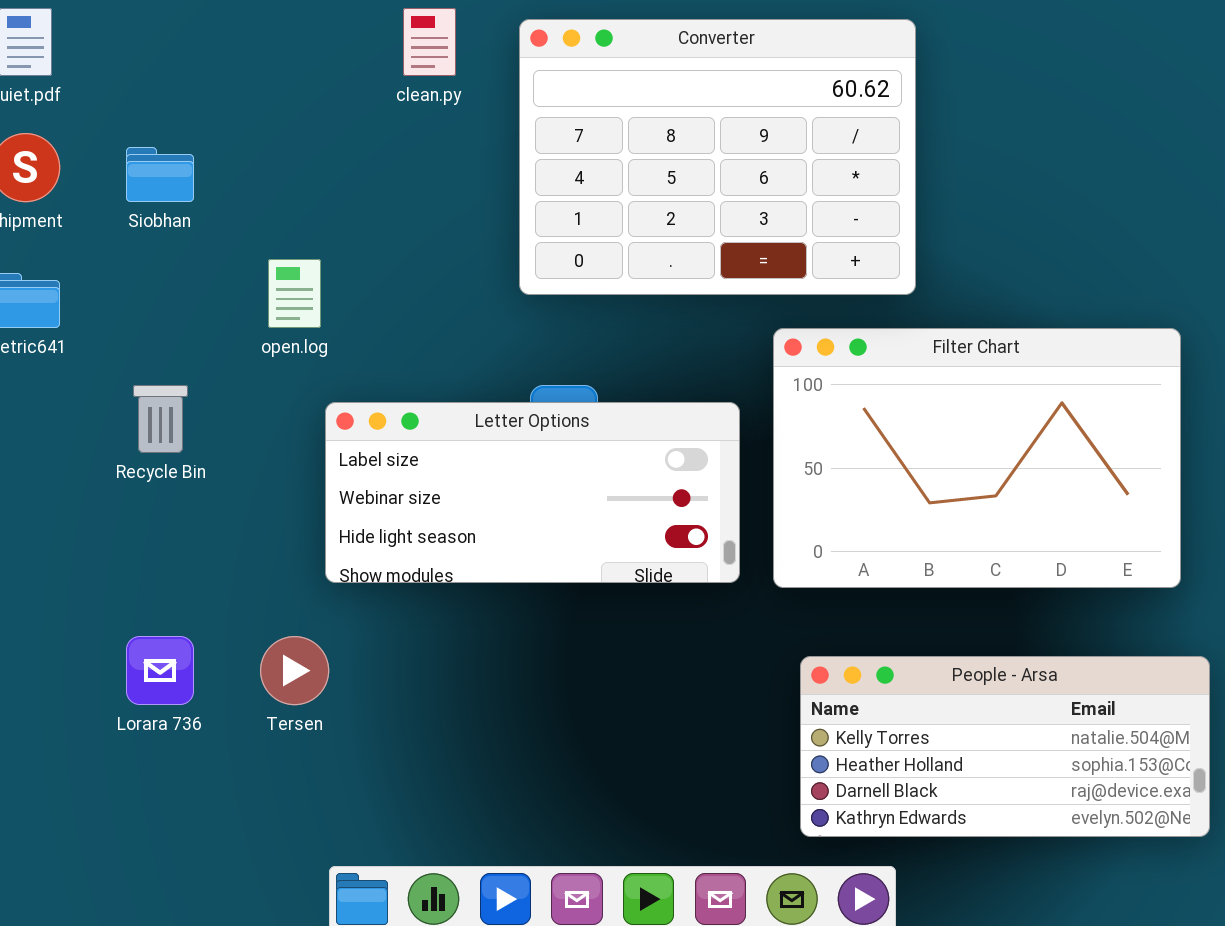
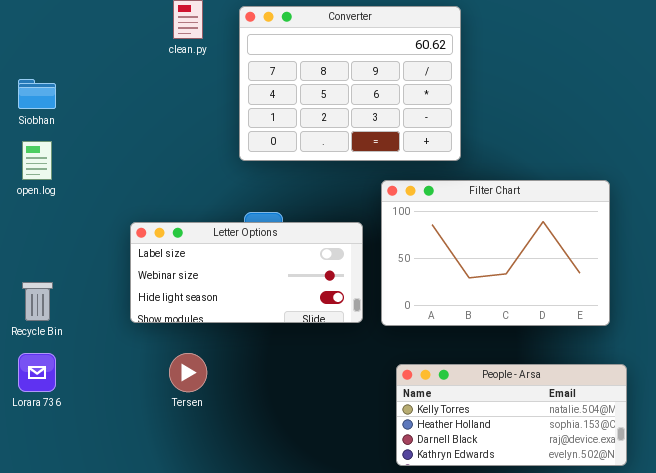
open.log: [268,259,321,328] -> [22,141,52,180], moved
Recycle Bin: [133,385,188,453] -> [22,282,53,321], moved
Tersen: [260,636,329,705] -> [169,353,207,392], moved

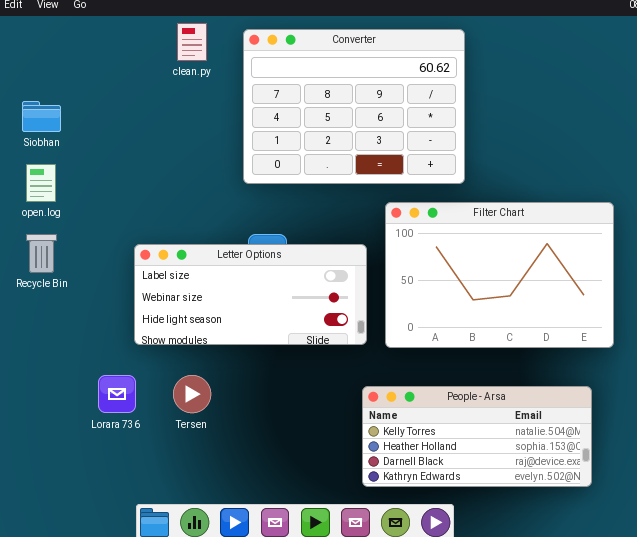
Recycle Bin: [22,282,53,321] -> [26,234,57,273], moved
Lorara 736: [18,353,56,392] -> [98,375,136,413], moved
People - Arsa: [396,364,627,466] -> [362,386,592,487], moved

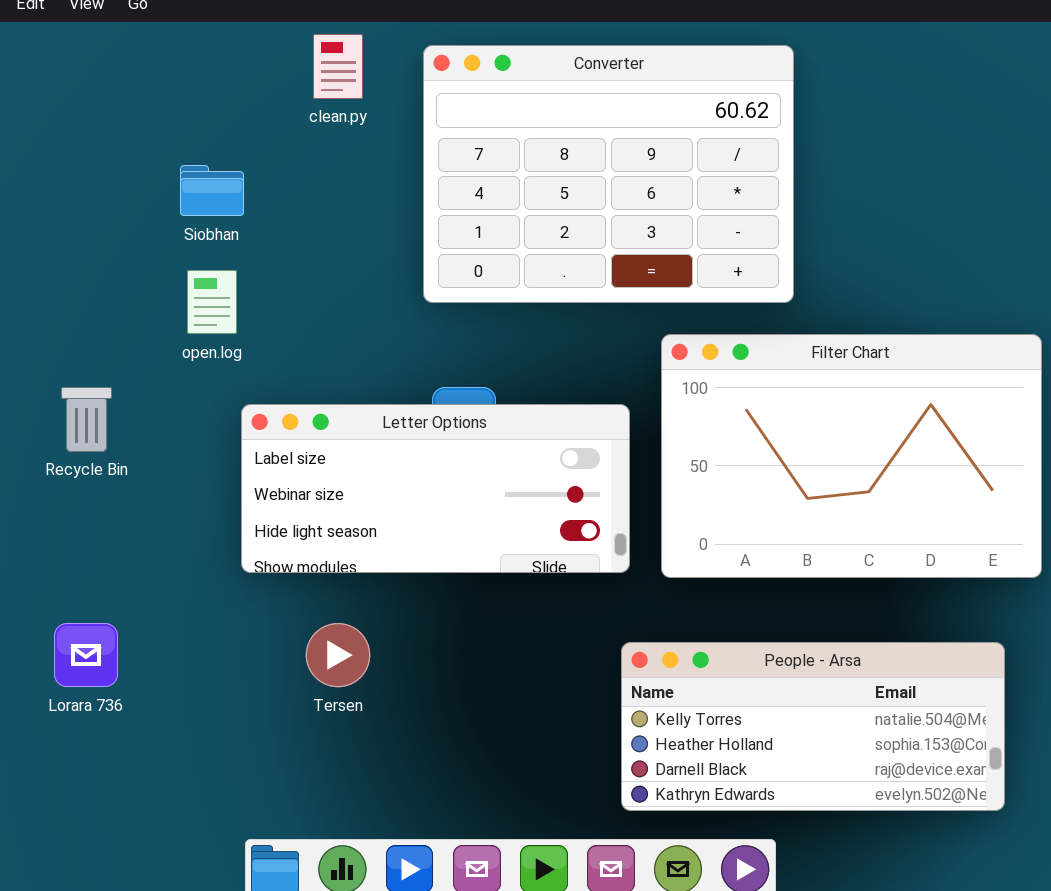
Siobhan: [22,101,61,132] -> [180,165,244,216], moved
open.log: [26,164,56,202] -> [187,270,237,334], moved
Lorara 736: [98,375,136,413] -> [54,623,118,687], moved

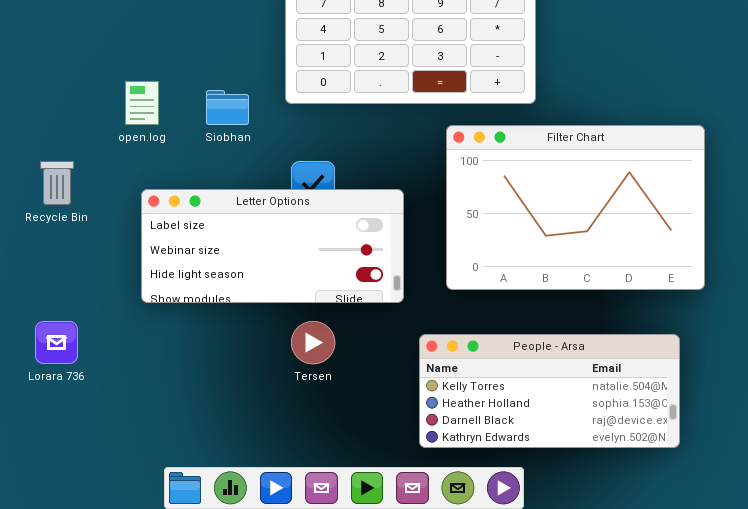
Siobhan: [180,165,244,216] -> [206,90,249,125], moved
Letter Options: [241,404,630,573] -> [141,189,404,303], moved
Tersen: [306,623,370,687] -> [291,321,335,364], moved

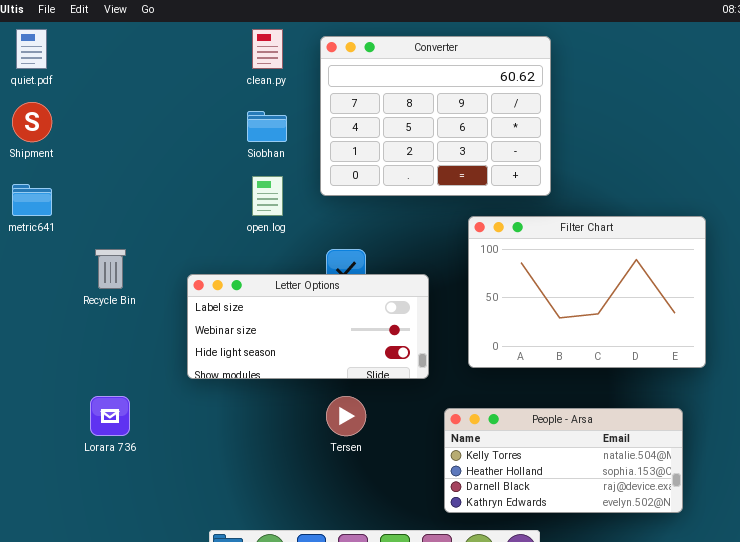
open.log: [125,81,159,125] -> [252,176,283,216], moved
Siobhan: [206,90,249,125] -> [247,111,287,142], moved

